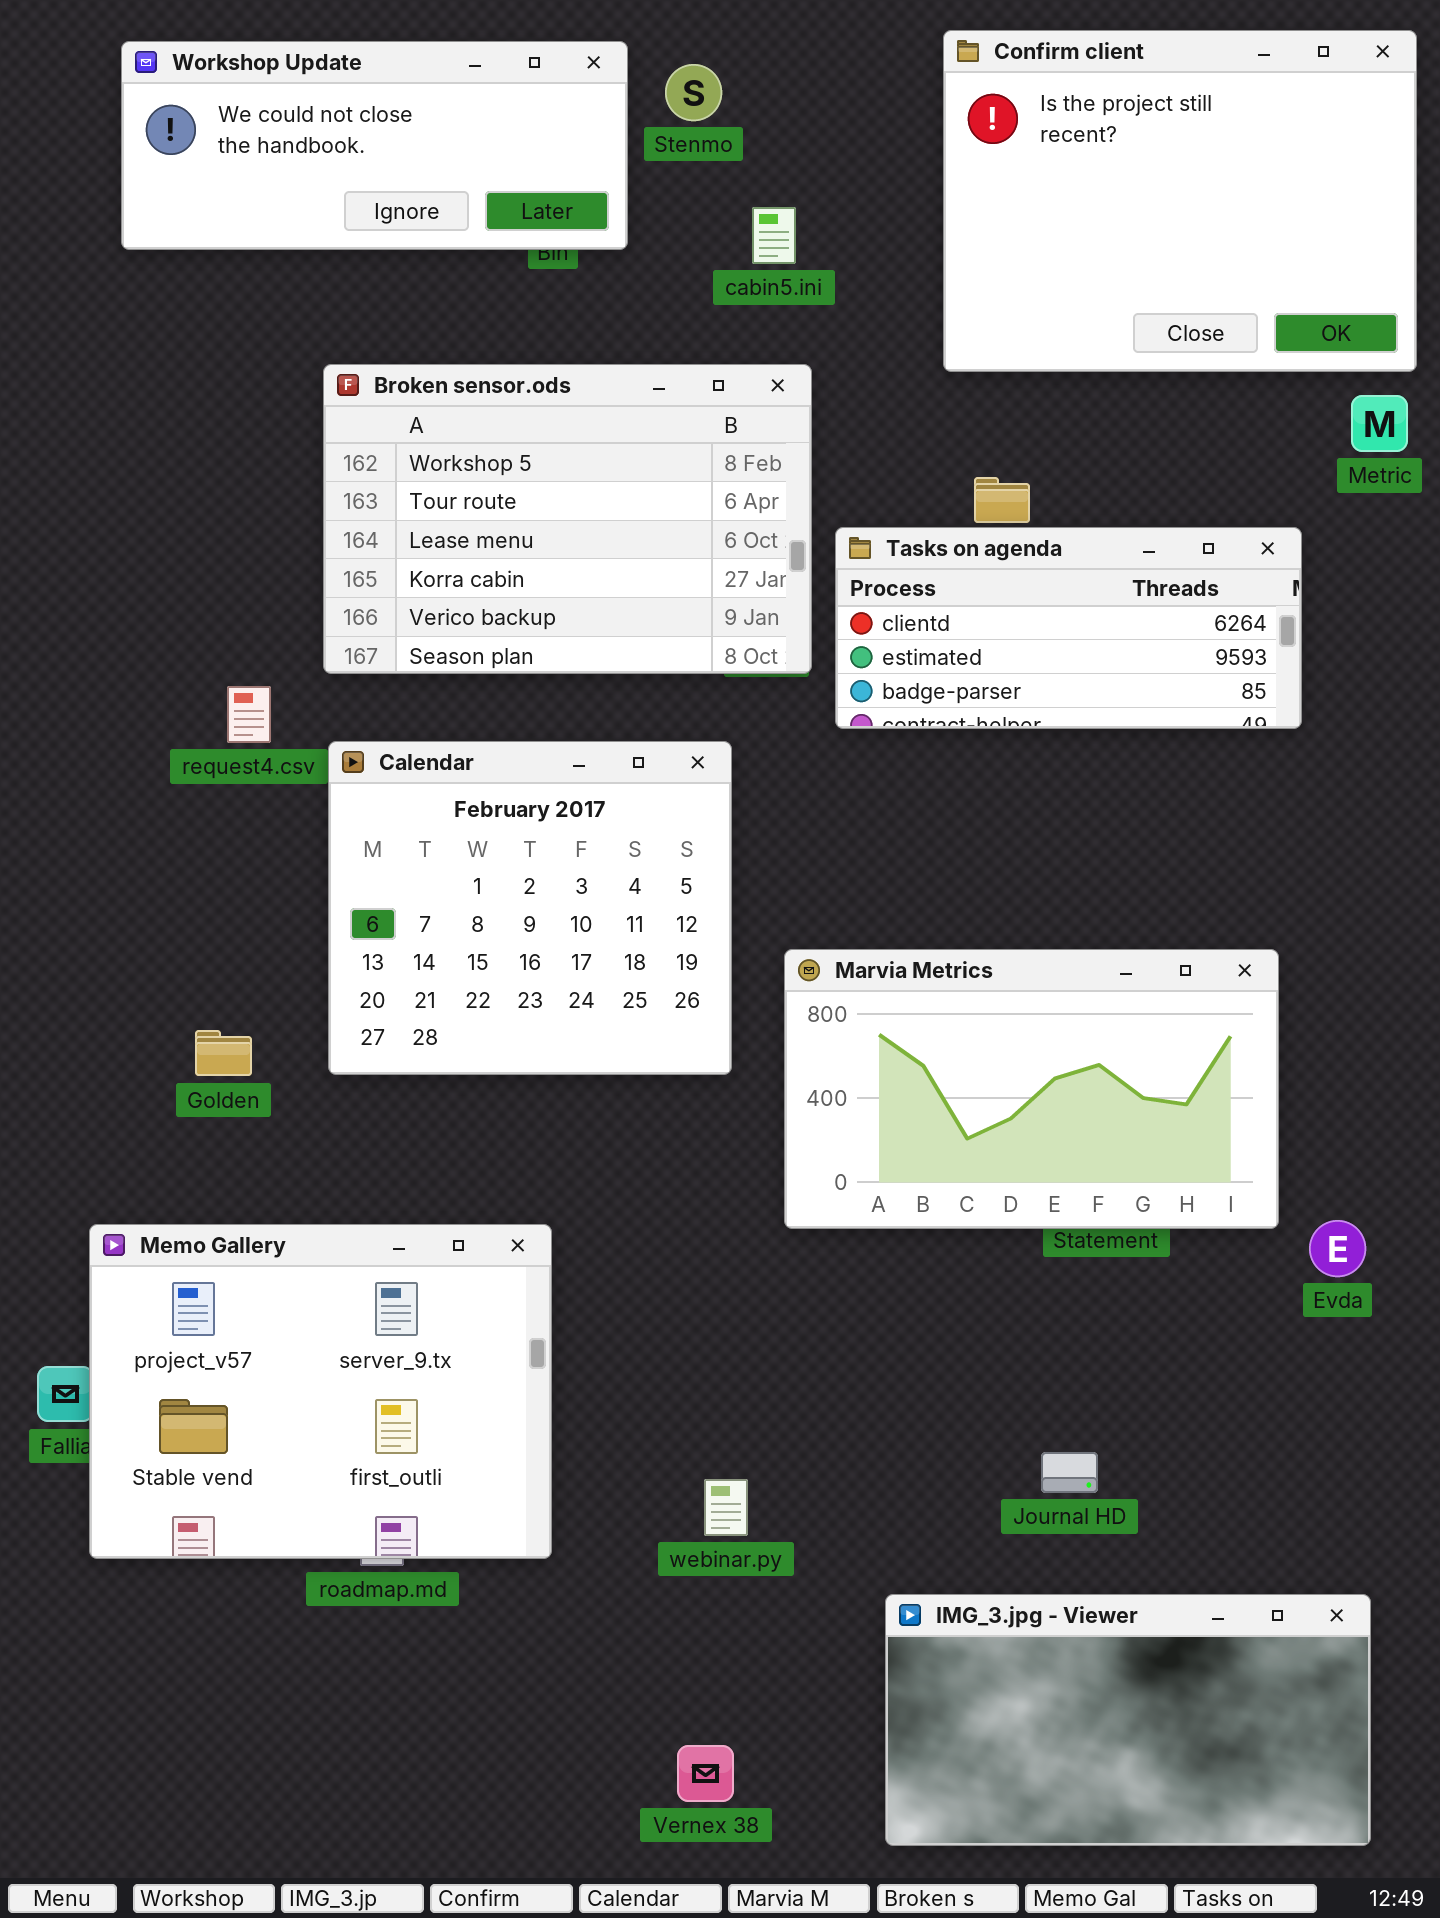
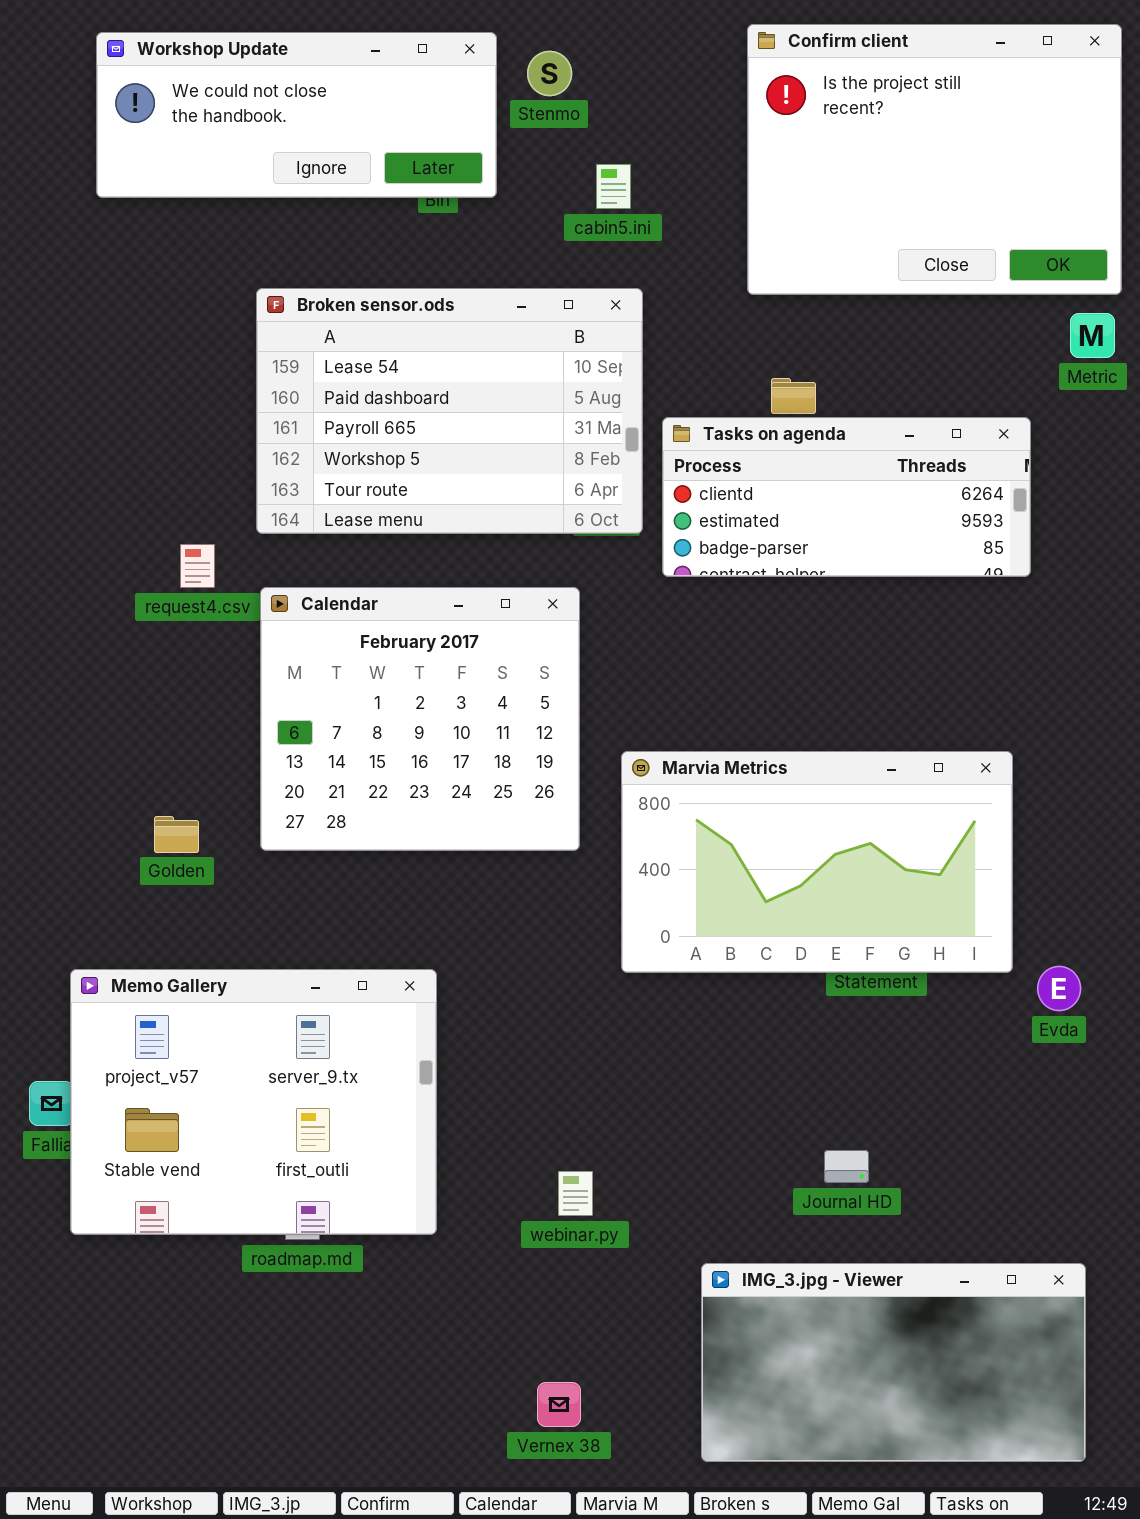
Broken sensor.ods: [323,364,812,674] -> [256,288,643,534], scrolled up 3 rows

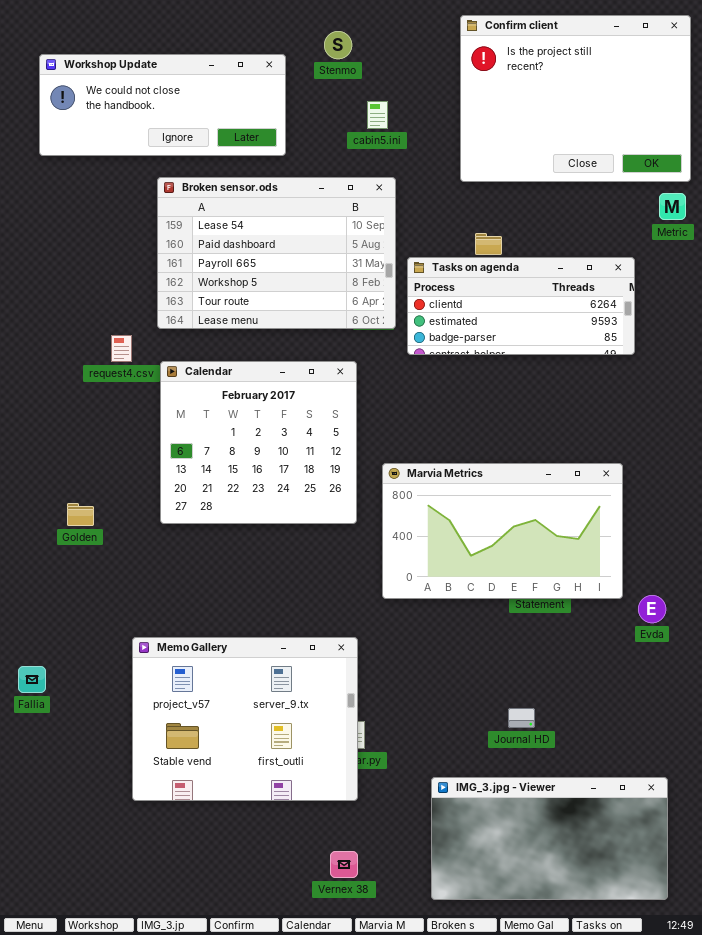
Workshop Update: [96,32,497,198] -> [39,54,286,156], moved
Golden: [154,816,199,853] -> [67,503,94,526], moved
Memo Gallery: [70,969,437,1235] -> [132,637,358,801], moved

